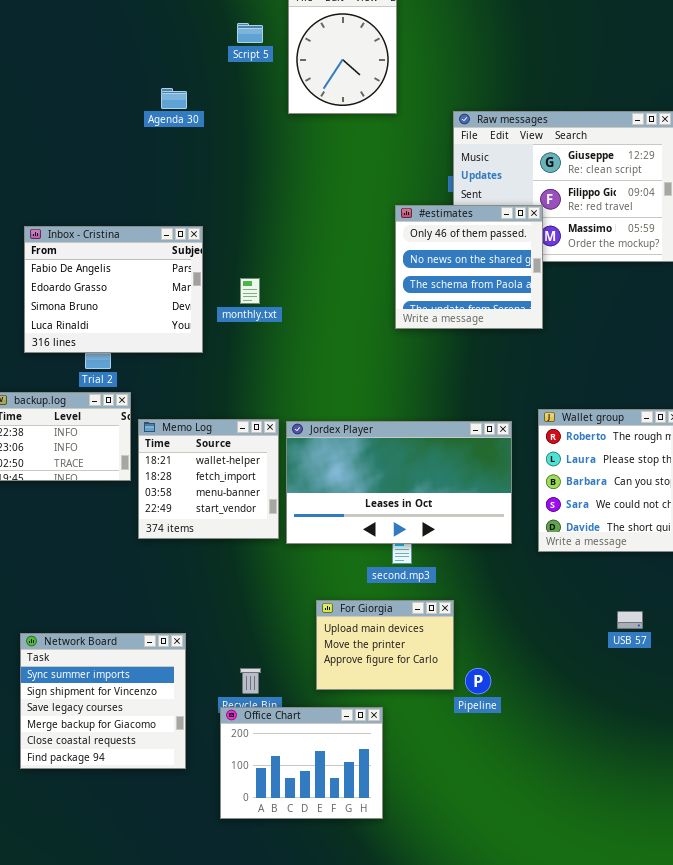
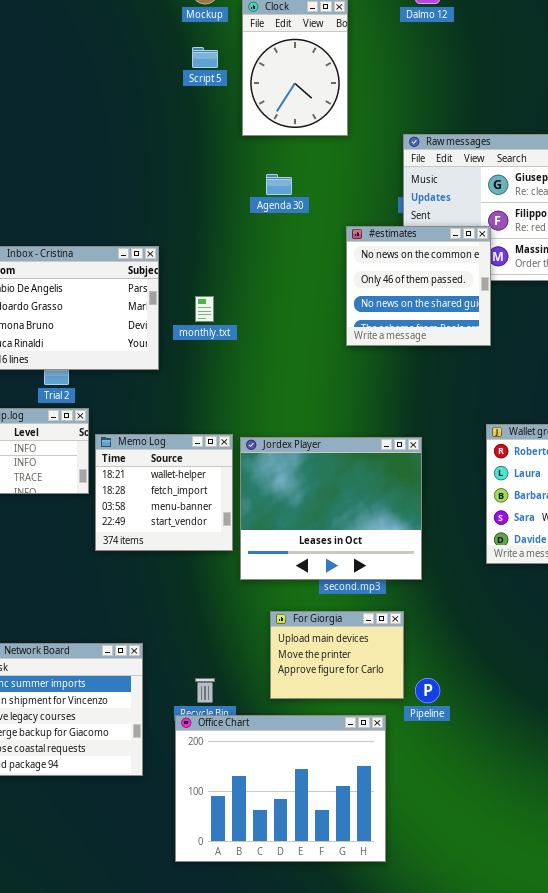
Agenda 30: [161,88,187,109] -> [266,174,292,195], moved
#estimates: [395,205,543,329] -> [346,226,491,346], scrolled up 1 row
Jordex Player: [286,421,512,544] -> [240,437,422,580], resized
Office Chart: [220,707,383,819] -> [175,715,386,862], resized

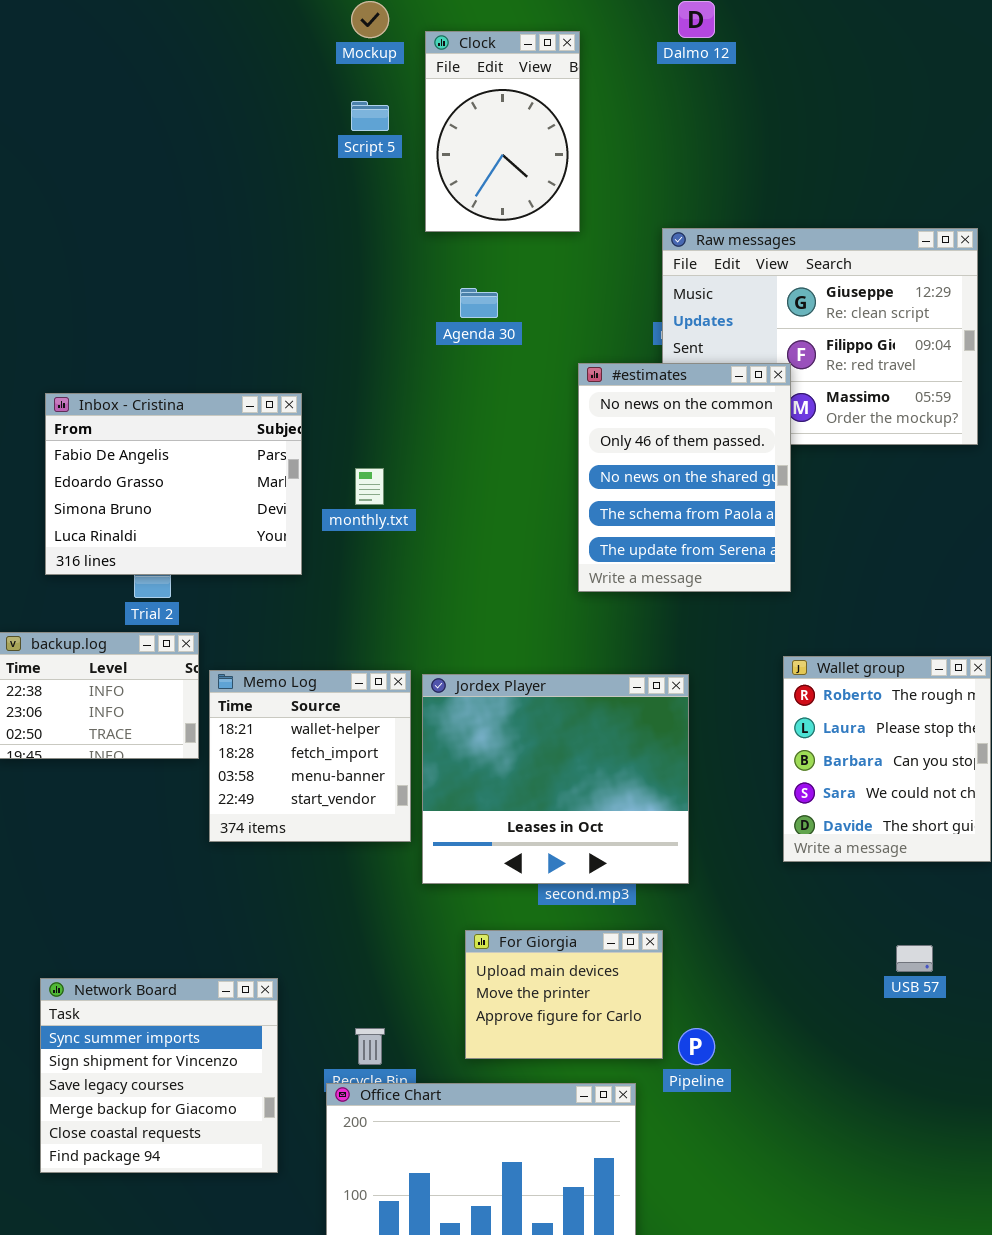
#estimates: [346,226,491,346] -> [578,363,791,592], resized

